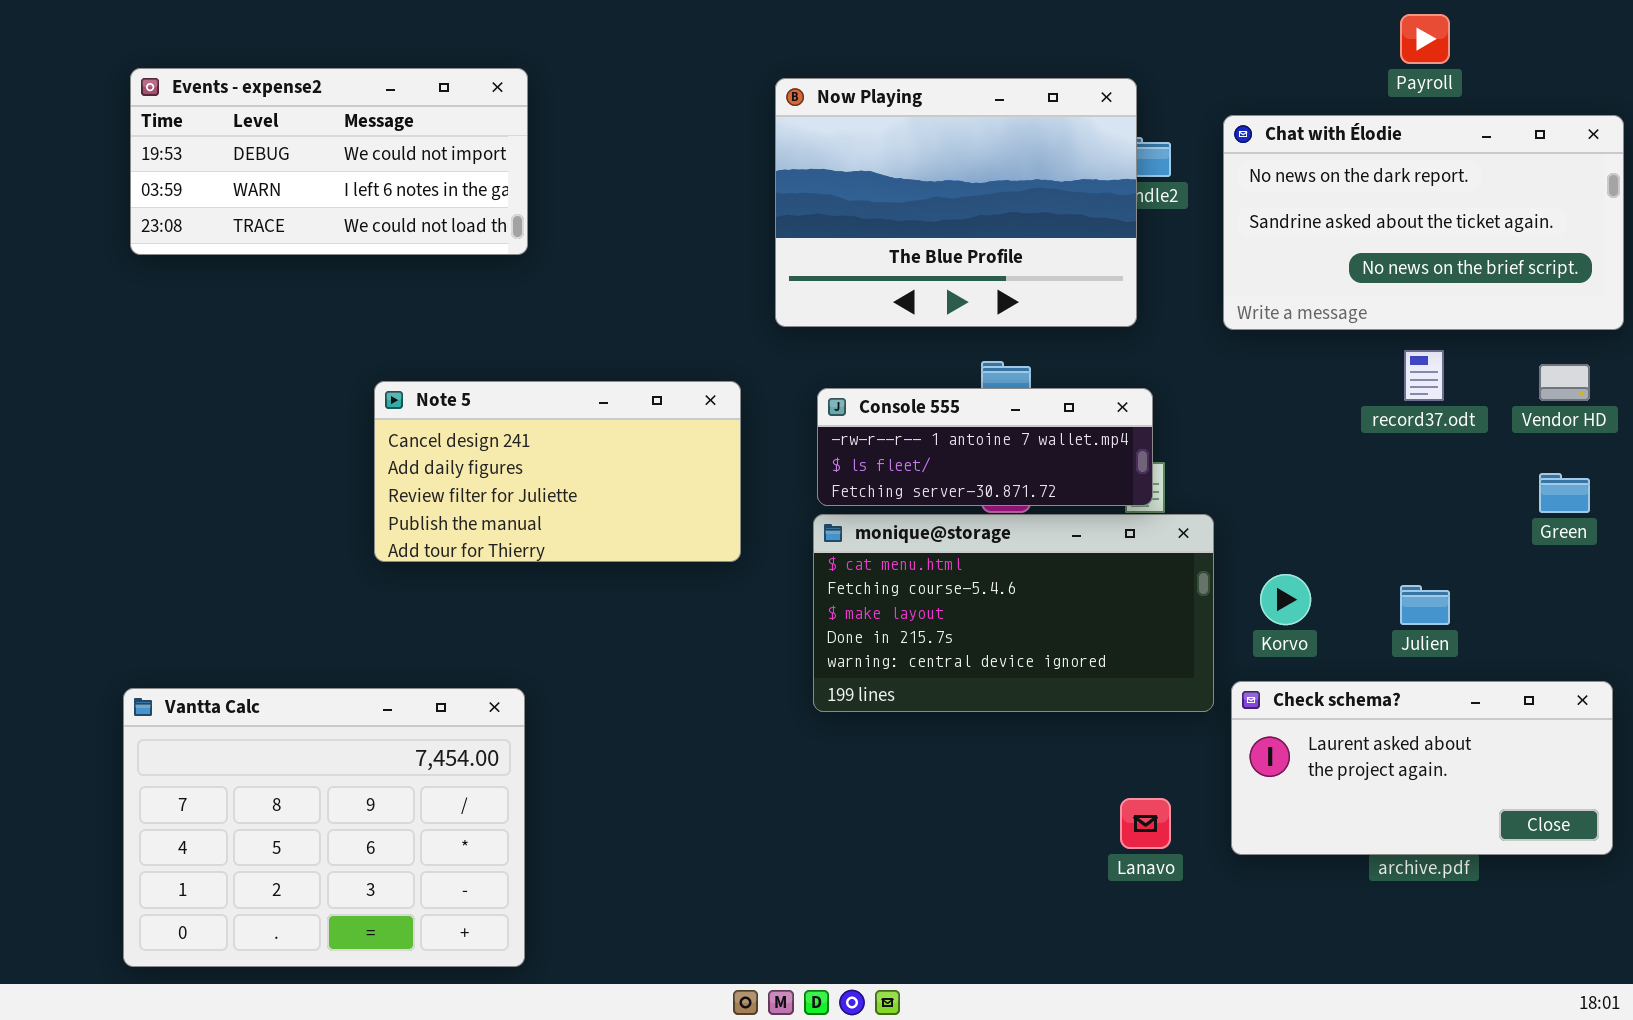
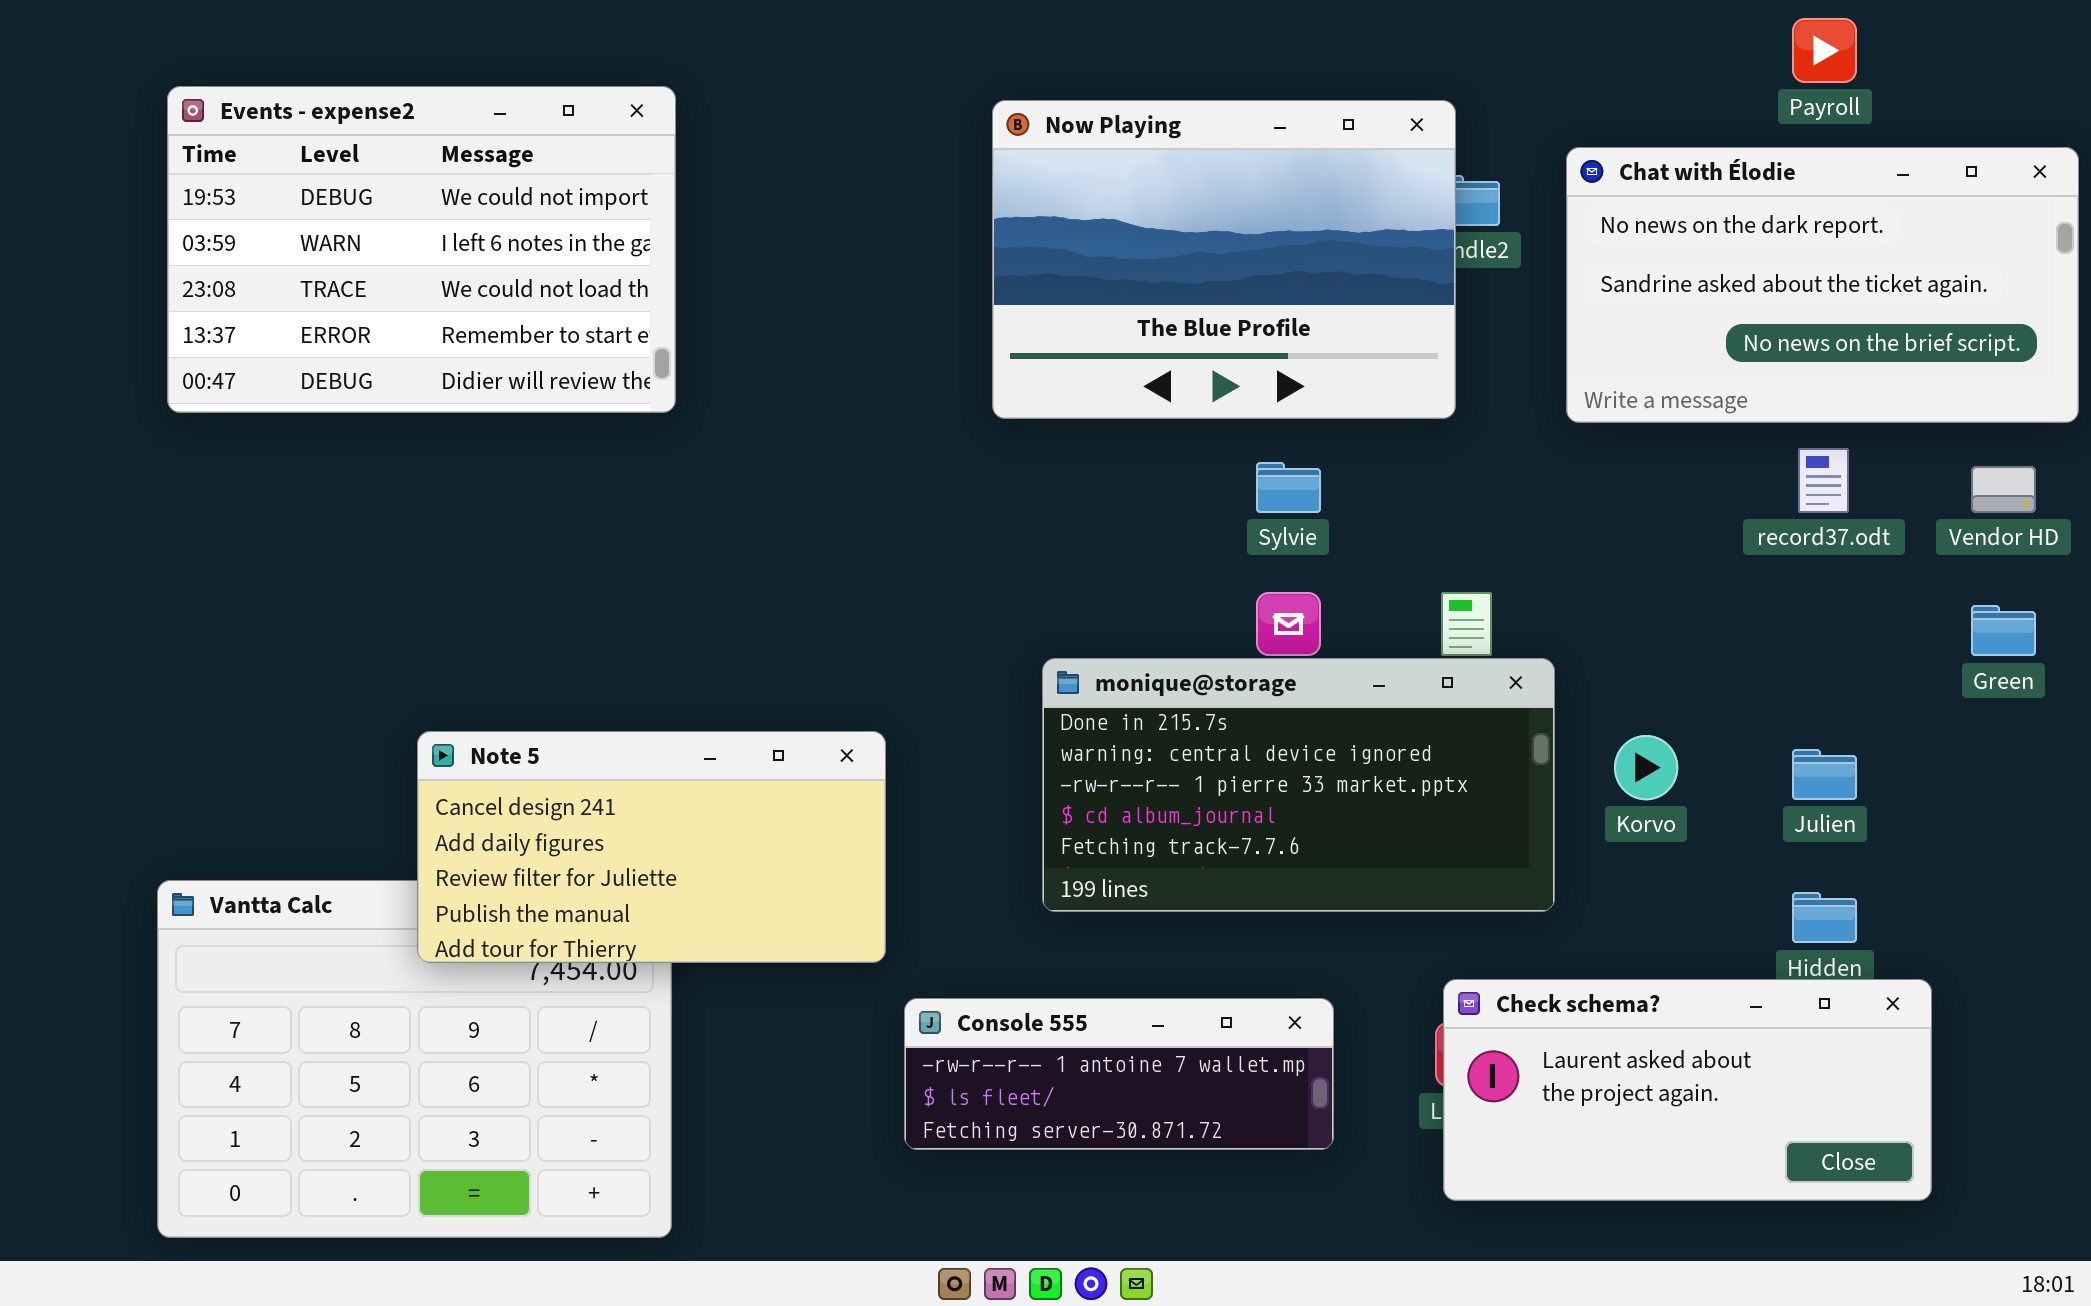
Events - expense2: [130,68,528,255] -> [167,86,676,413], resized
Note 5: [374,381,741,562] -> [417,731,886,963], moved
Console 555: [817,388,1153,506] -> [904,998,1334,1150], moved
monique@storage: [813,514,1214,712] -> [1042,658,1555,912], scrolled down 3 rows
Check schema?: [1231,681,1613,855] -> [1443,979,1932,1201], moved

